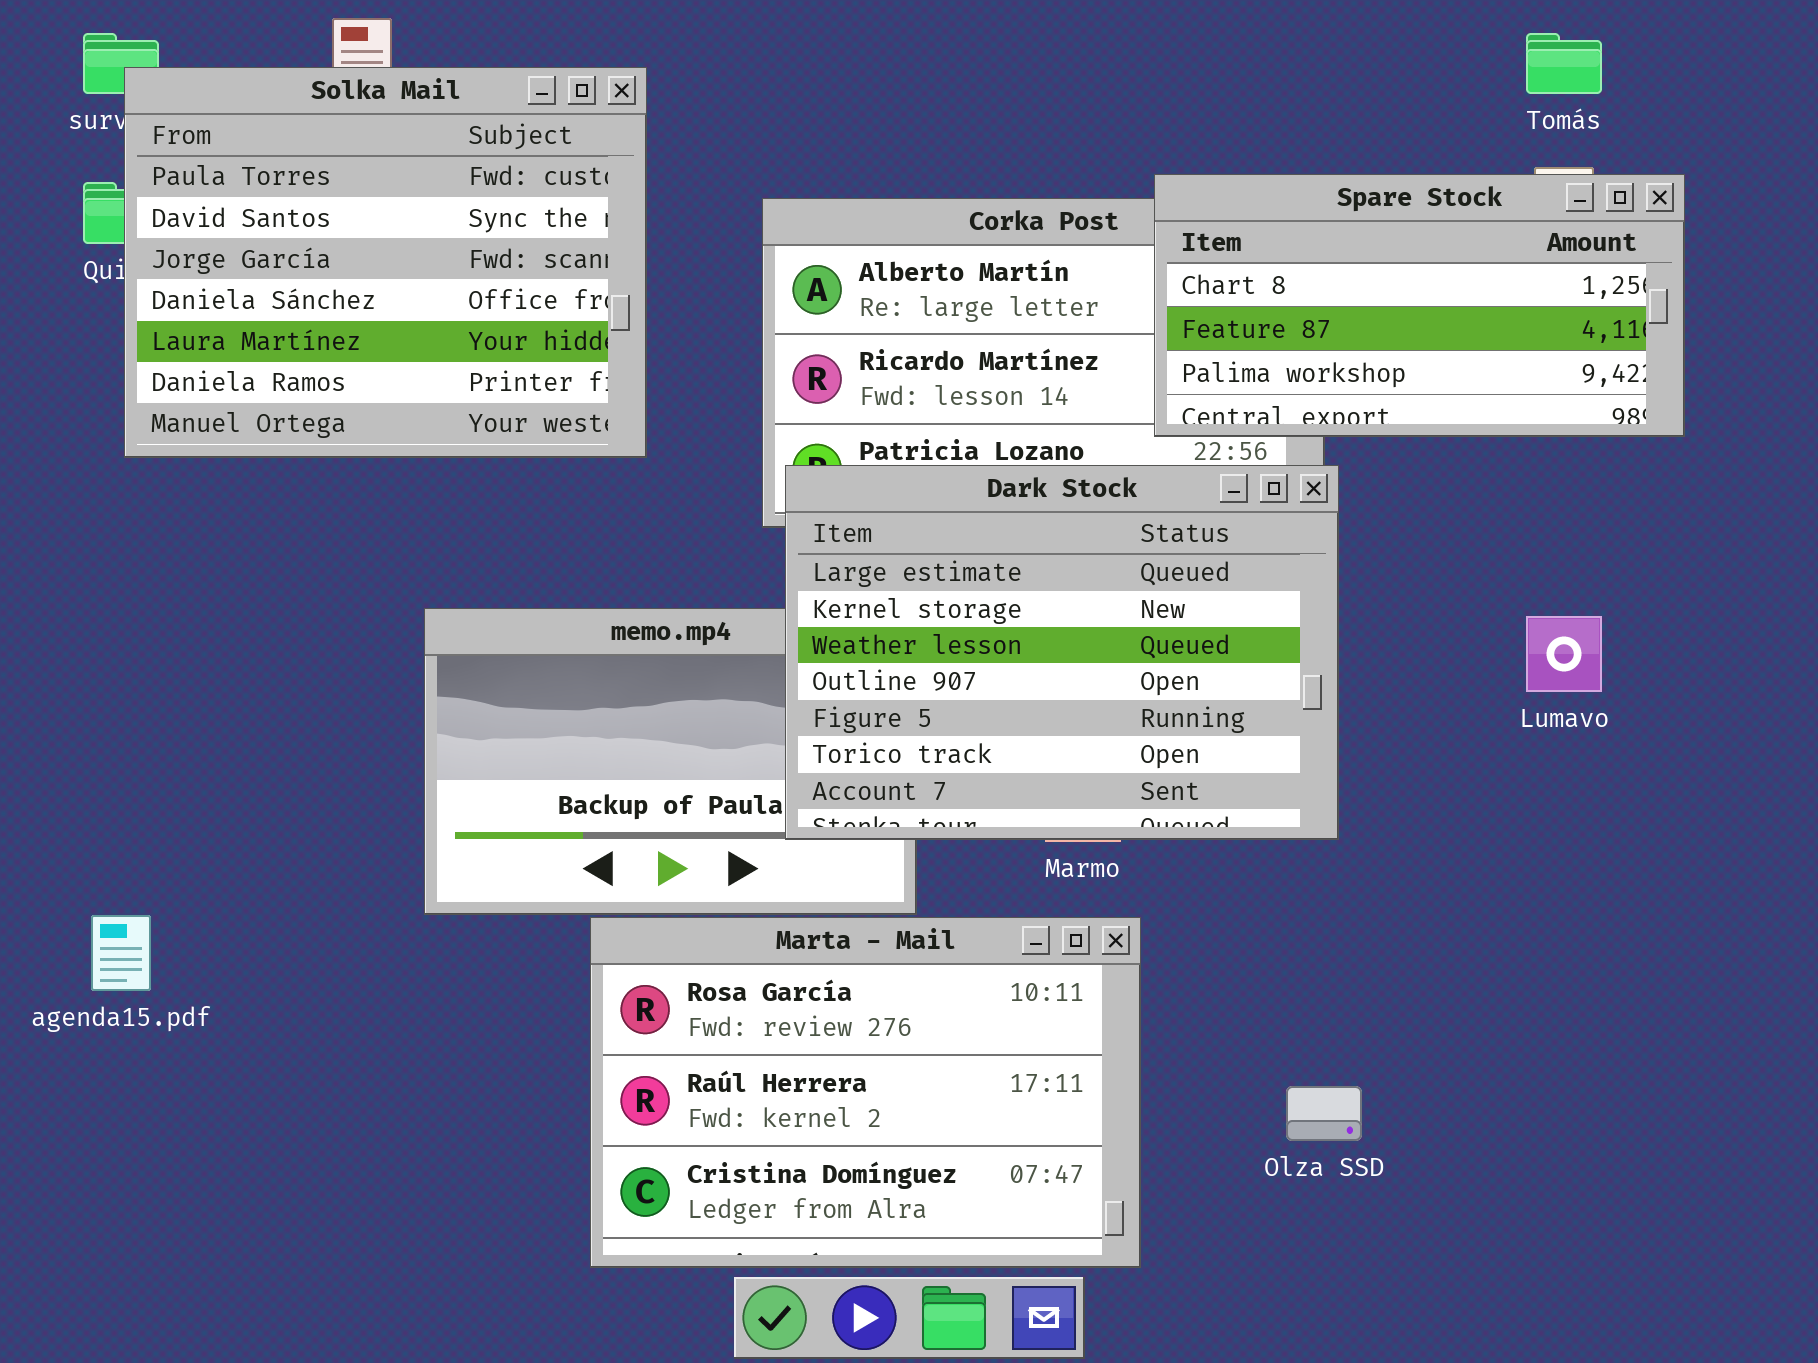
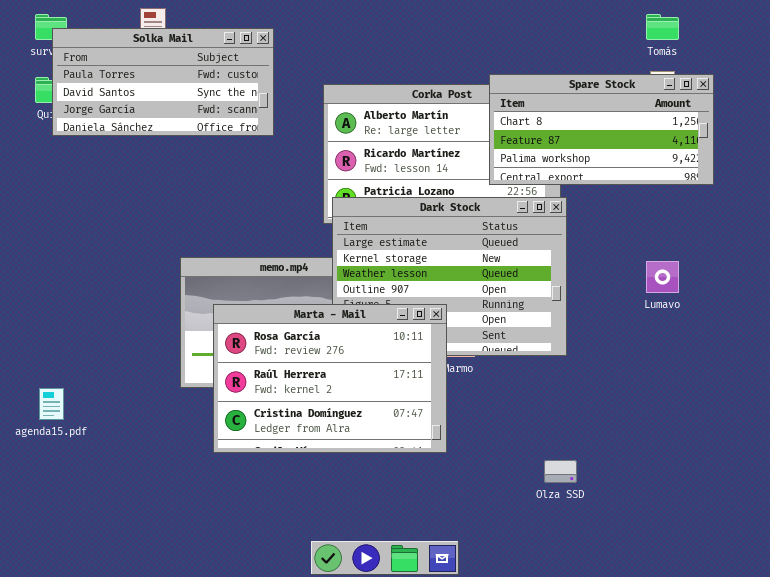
Solka Mail: [124,67,647,458] -> [52,28,274,136], resized
Marta - Mail: [590,917,1141,1268] -> [213,304,447,453], moved

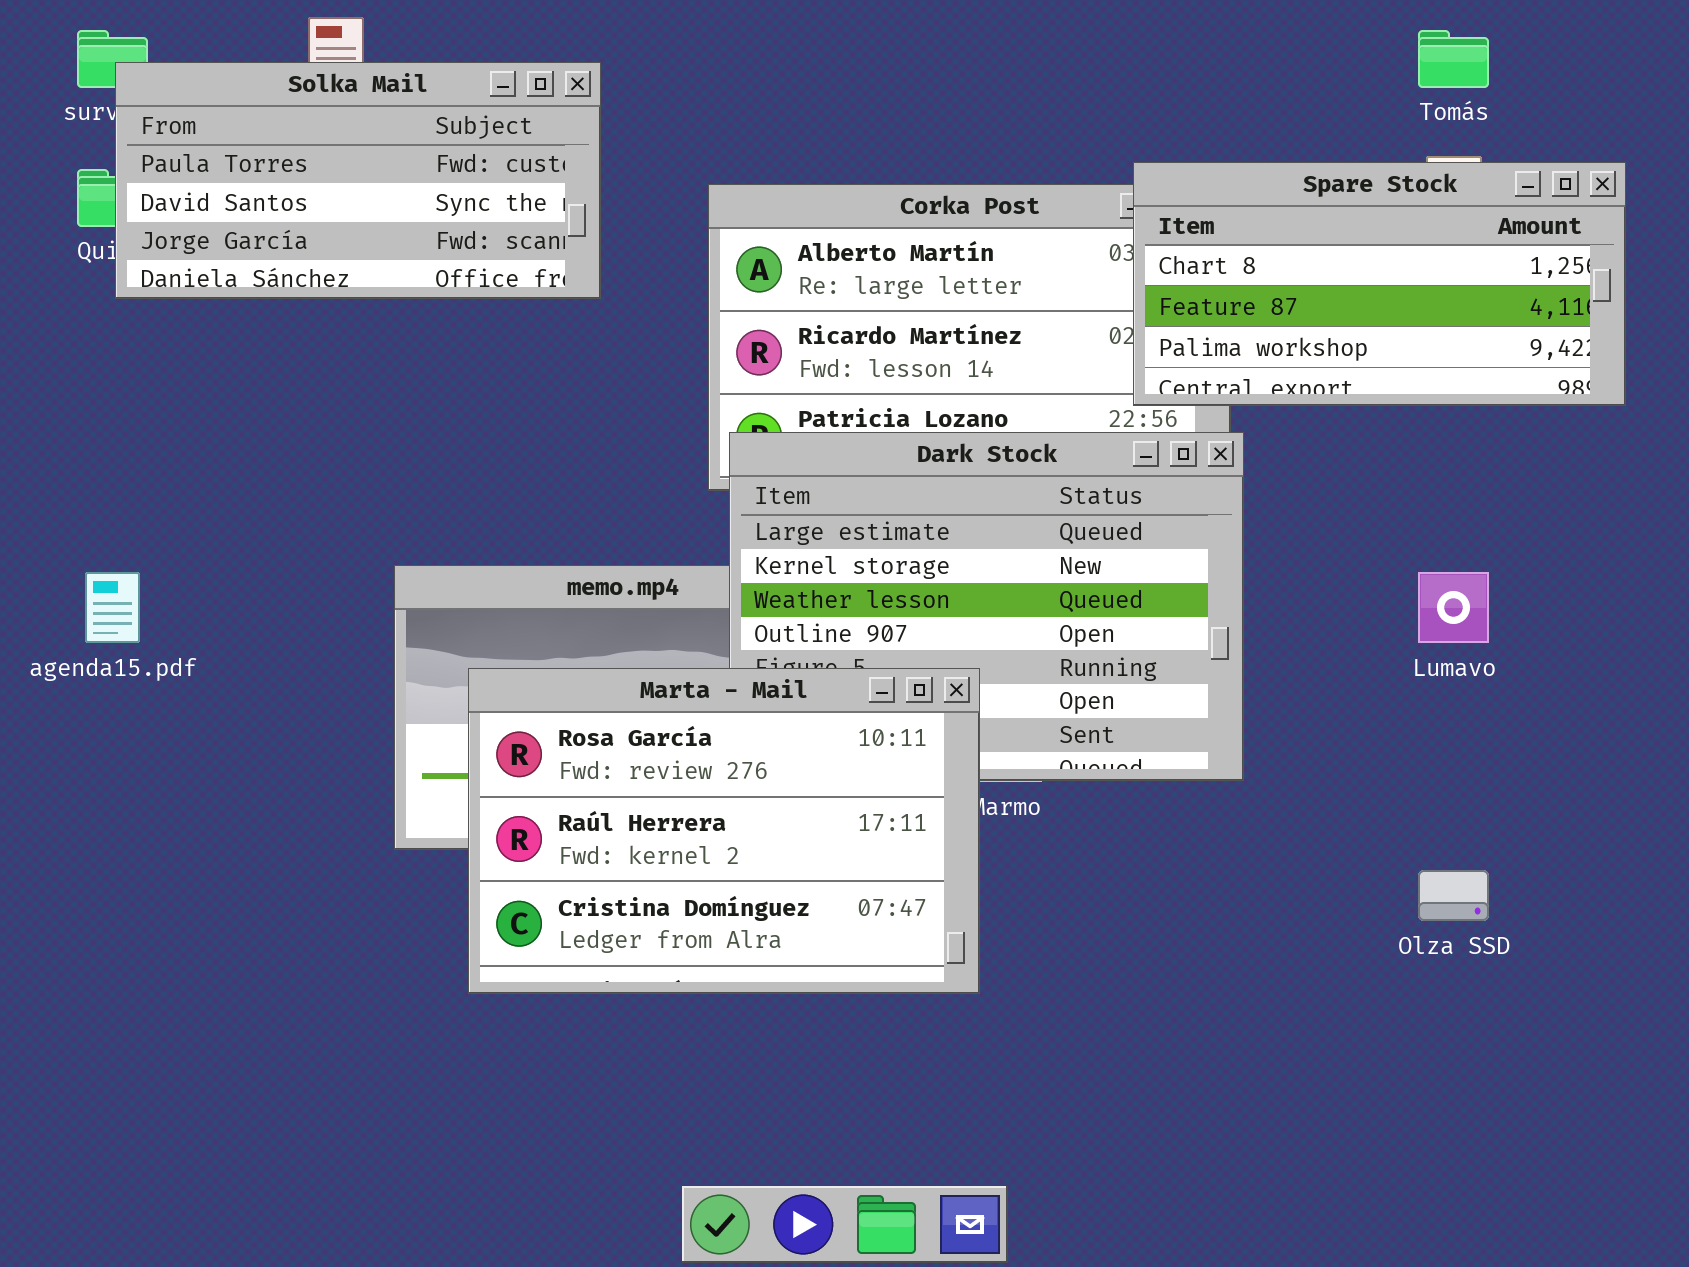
Spare Stock: [489,74,714,185] -> [1133,162,1626,406], moved
agenda15.pdf: [39,388,64,420] -> [85,572,140,643], moved
Olza SSD: [544,460,577,483] -> [1418,870,1489,921], moved

